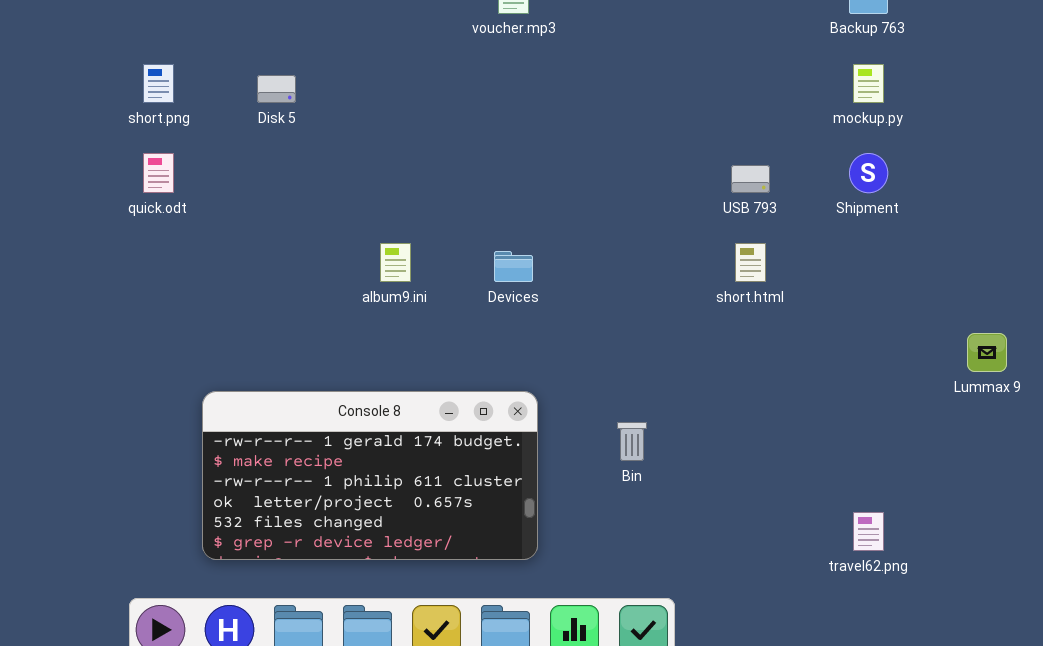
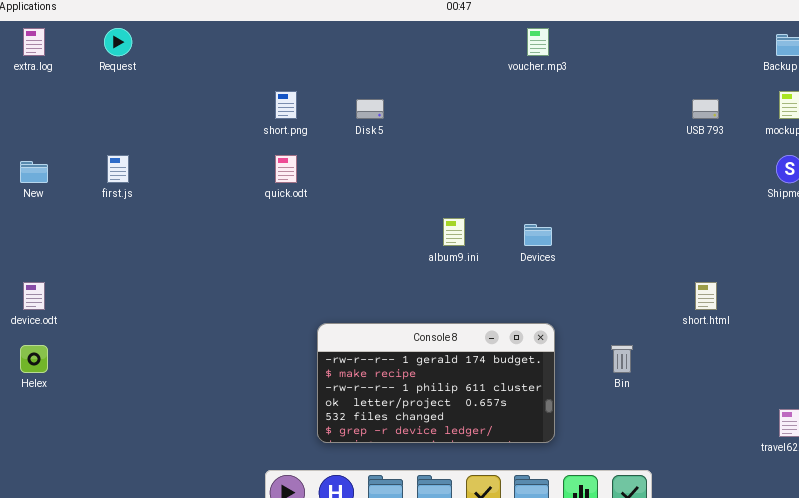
USB 793: [731,165,770,193] -> [692,99,719,119], moved
short.html: [735,243,766,282] -> [695,282,717,310], moved

